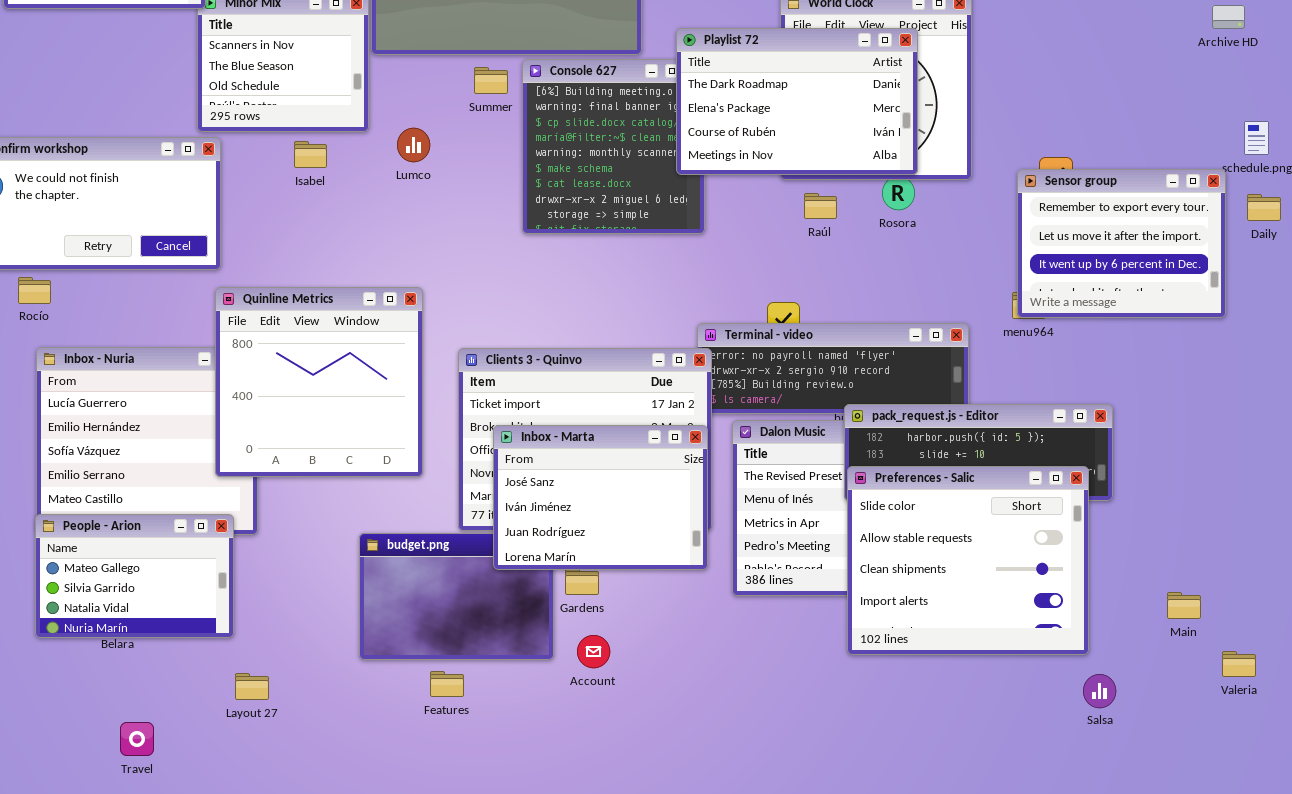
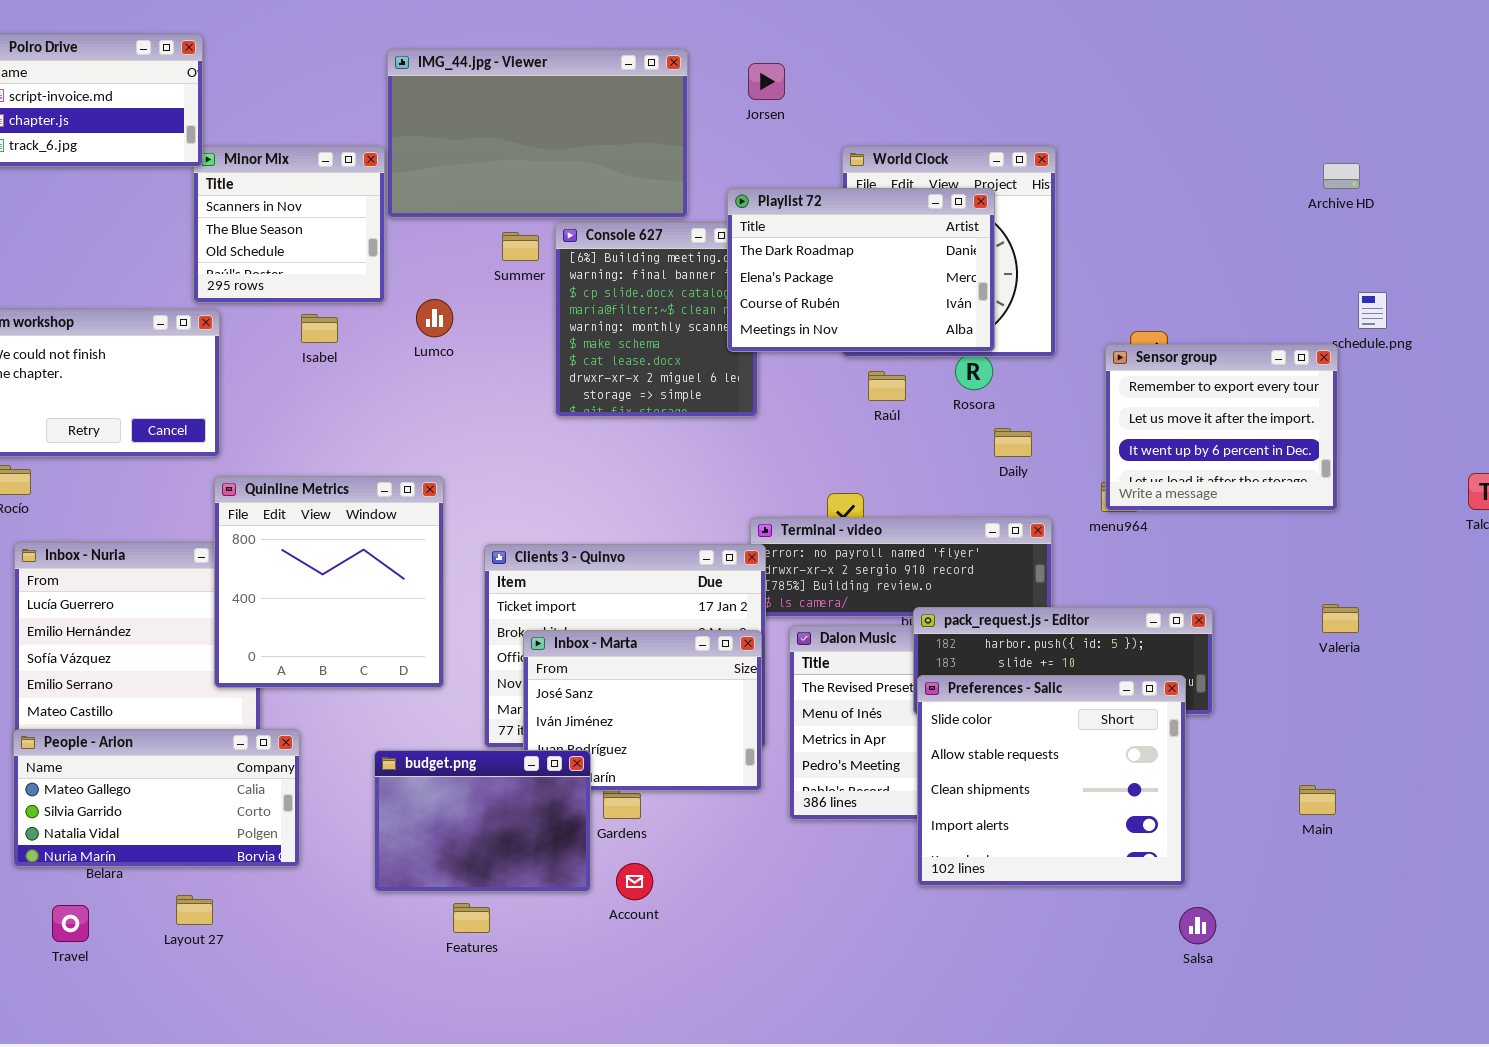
Daily: [1247,194,1281,221] -> [994,428,1032,457], moved
People - Arion: [35,514,234,638] -> [13,729,300,867], resized
budget.png: [359,533,554,660] -> [374,750,591,892], raised
Main: [1167,592,1201,619] -> [1299,785,1336,815], moved
Valeria: [1222,651,1256,677] -> [1322,604,1359,633], moved
Layout 27: [235,673,269,700] -> [176,895,213,925], moved
Travel: [120,722,154,756] -> [52,905,89,942], moved

